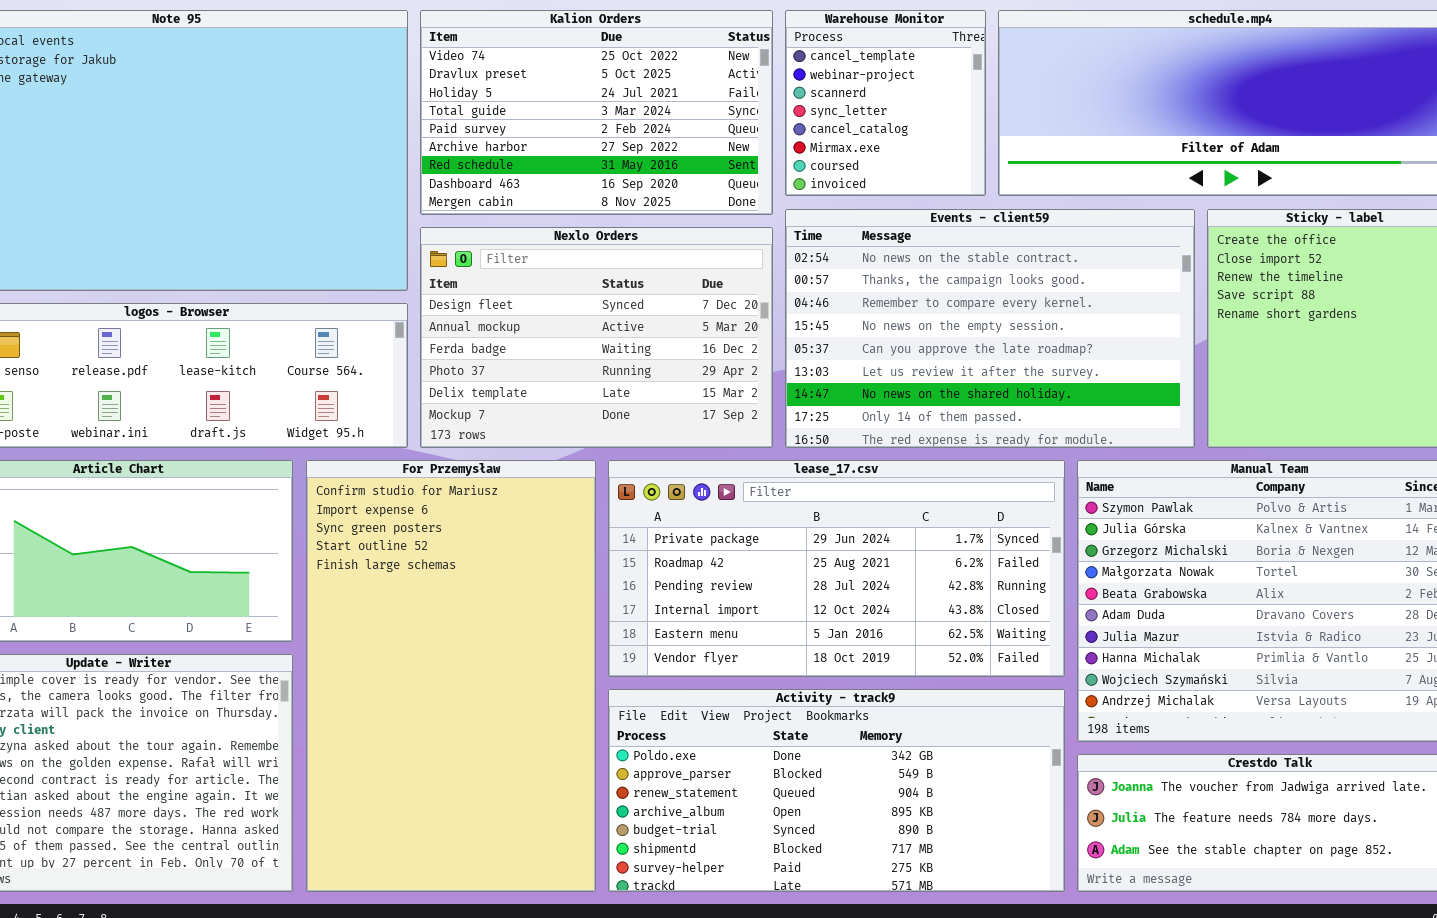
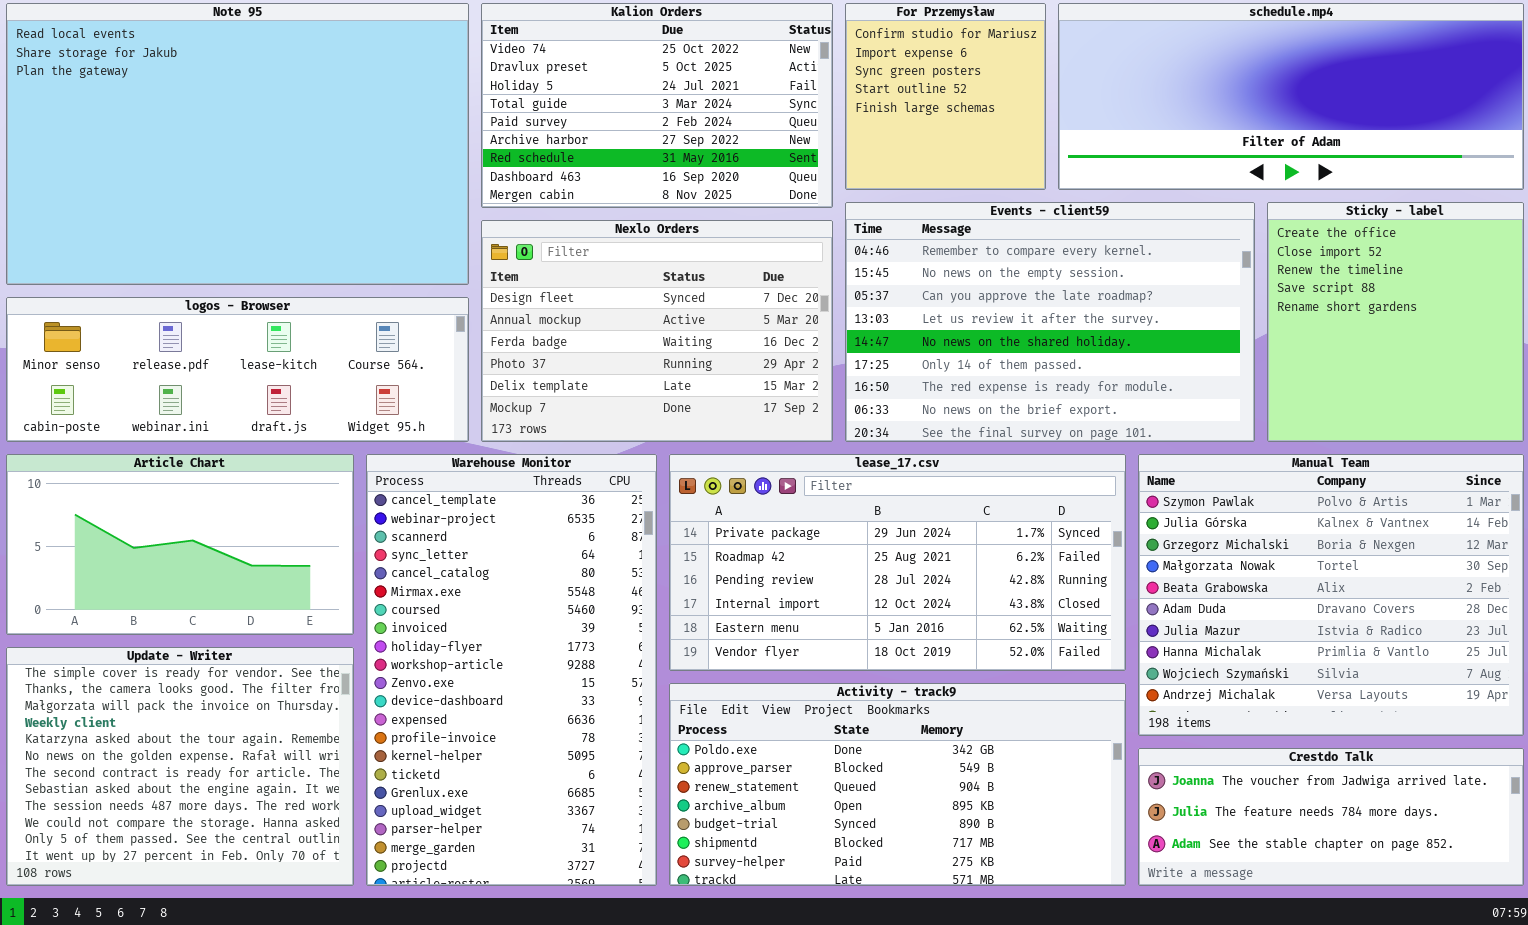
Warehouse Monitor: [785,10,986,196] -> [366,454,657,886], moved, resized
Events - client59: [785,209,1195,448] -> [845,202,1255,442], scrolled down 2 rows
For Przemysław: [306,460,596,892] -> [845,3,1046,190], moved, resized

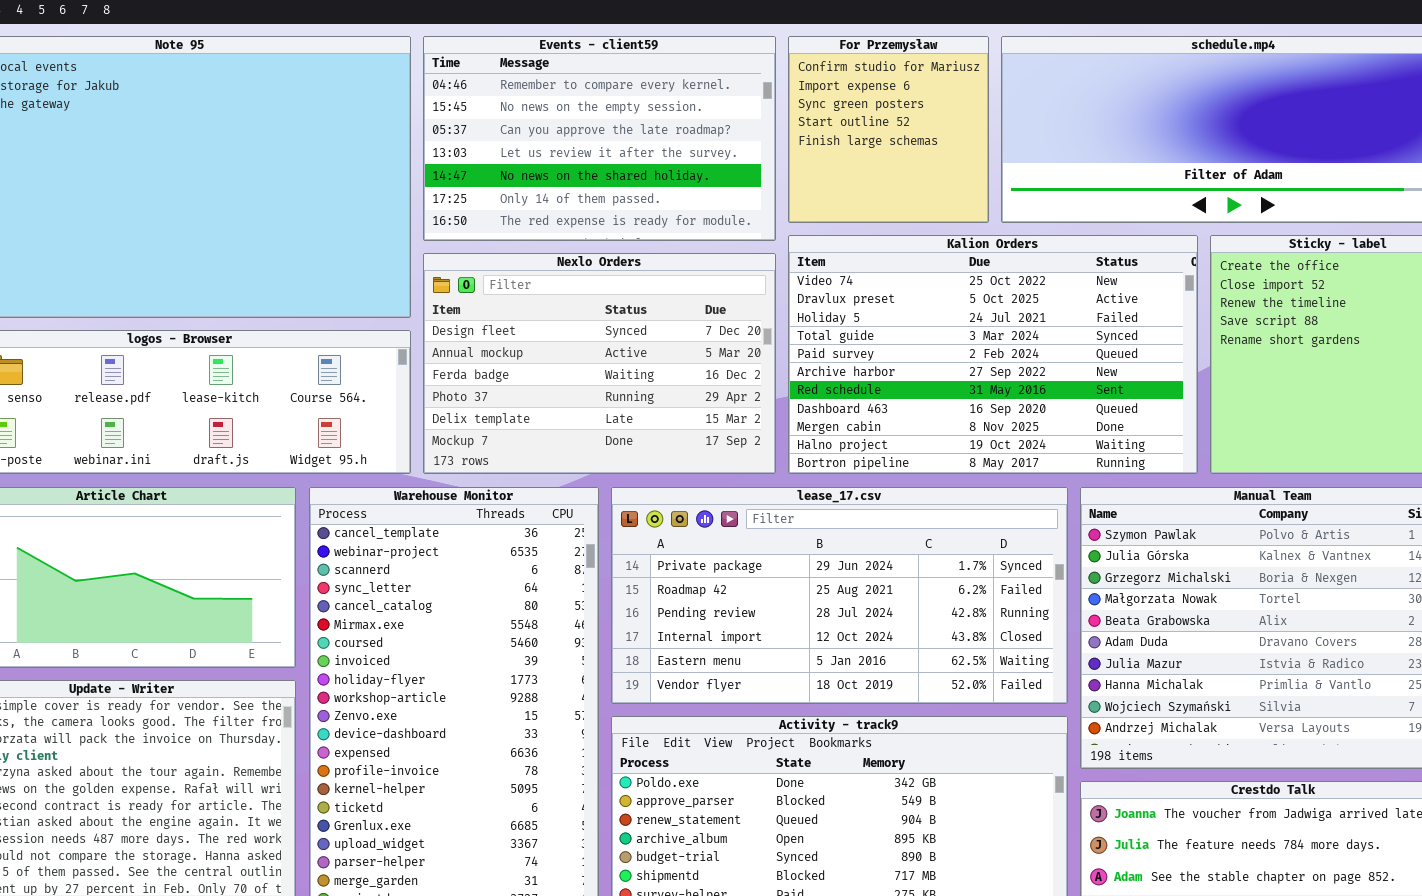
Kalion Orders: [481,3,833,208] -> [788,235,1198,474], moved, resized
Events - client59: [845,202,1255,442] -> [423,36,776,241], moved, resized

